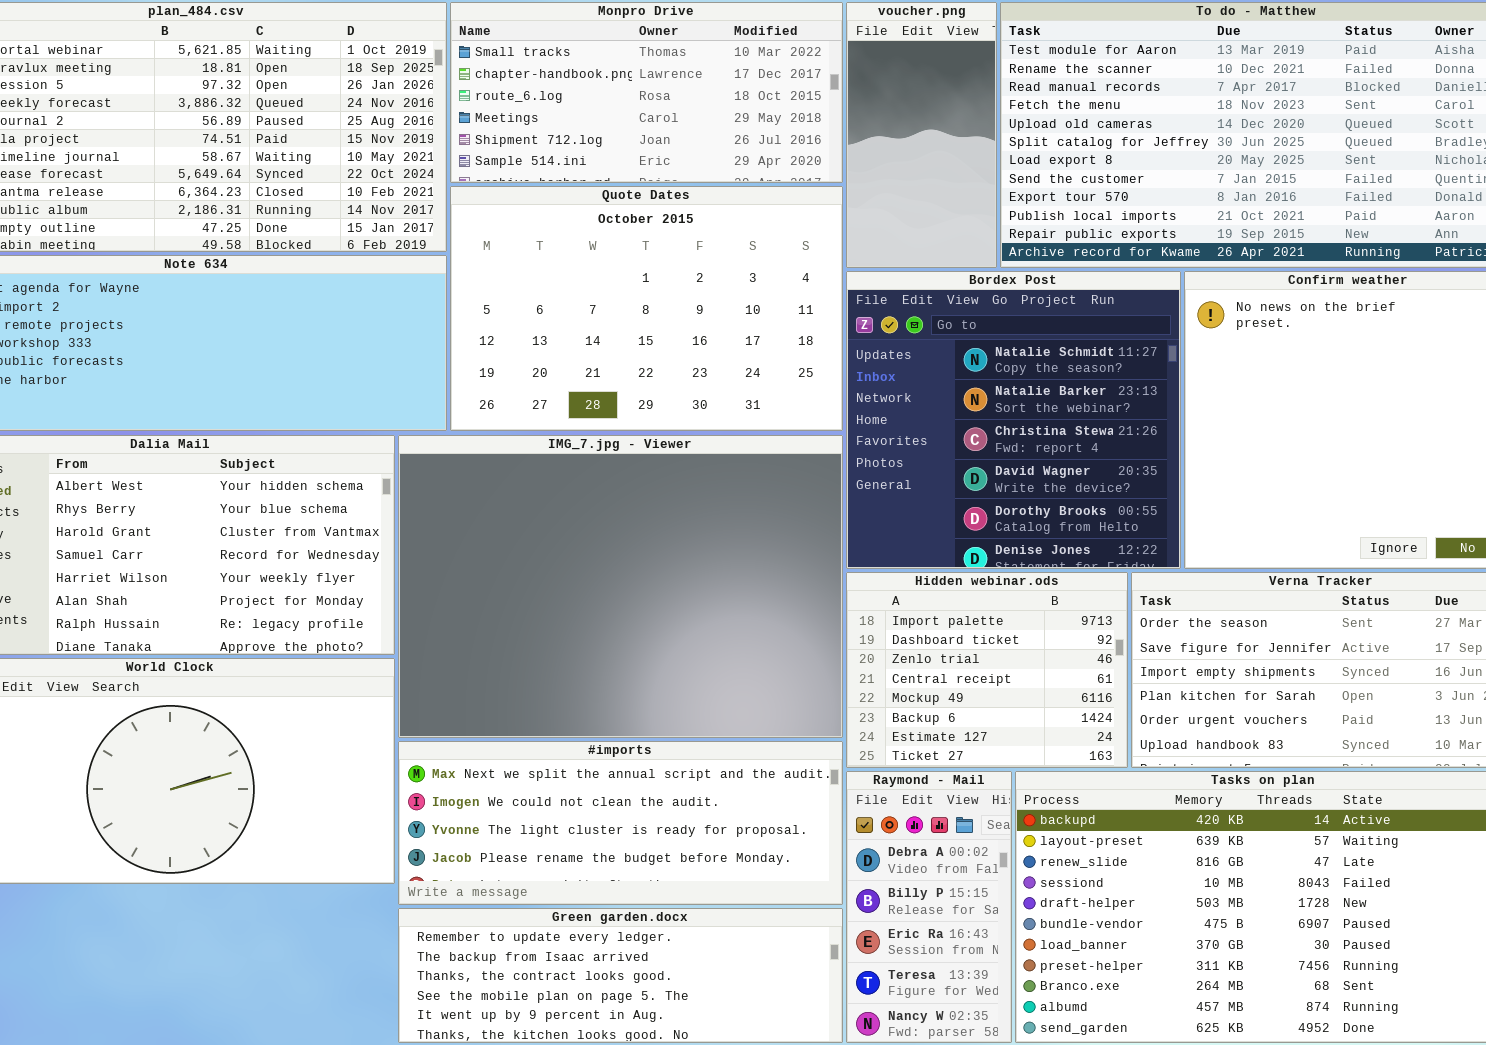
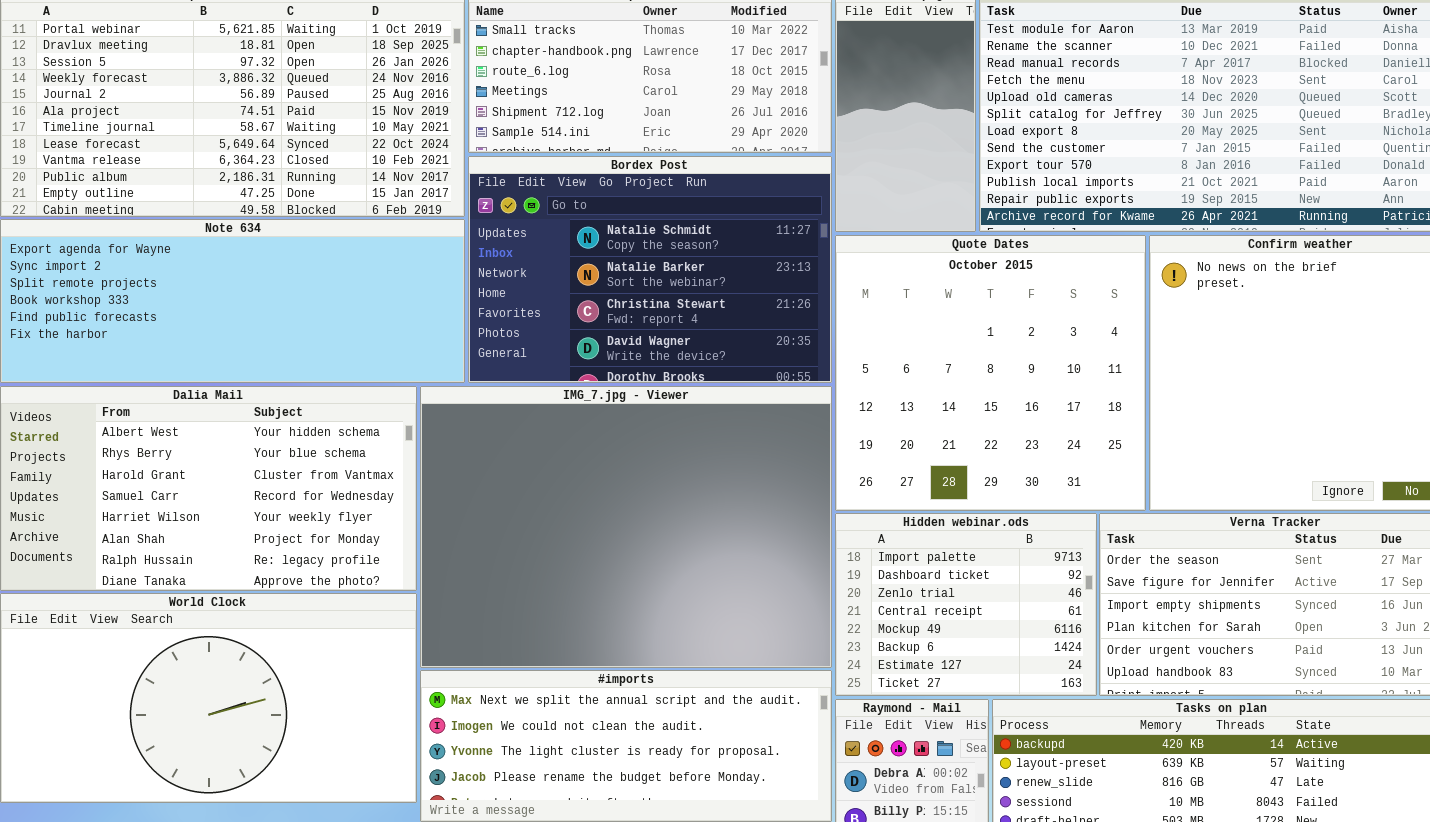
Quote Dates: [450,186,843,431] -> [835,235,1146,511], moved, resized
Bordex Post: [846,271,1181,569] -> [468,156,832,383], moved, resized

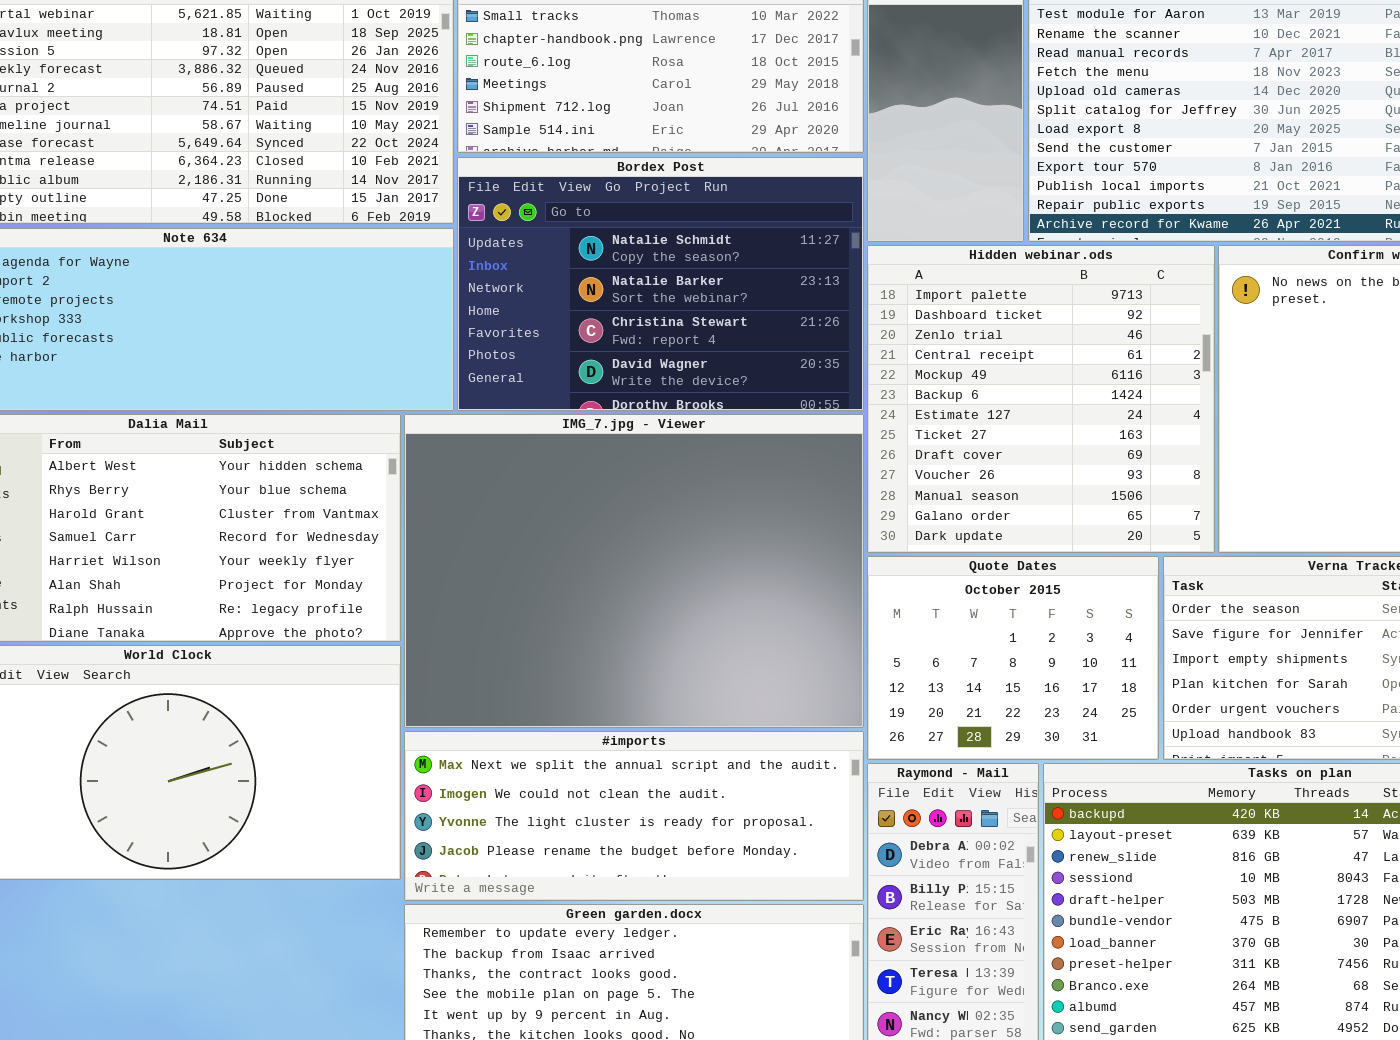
Quote Dates: [835,235,1146,511] -> [867,556,1159,760], moved, resized
Hidden webinar.ods: [835,513,1097,696] -> [867,245,1215,553], moved, resized

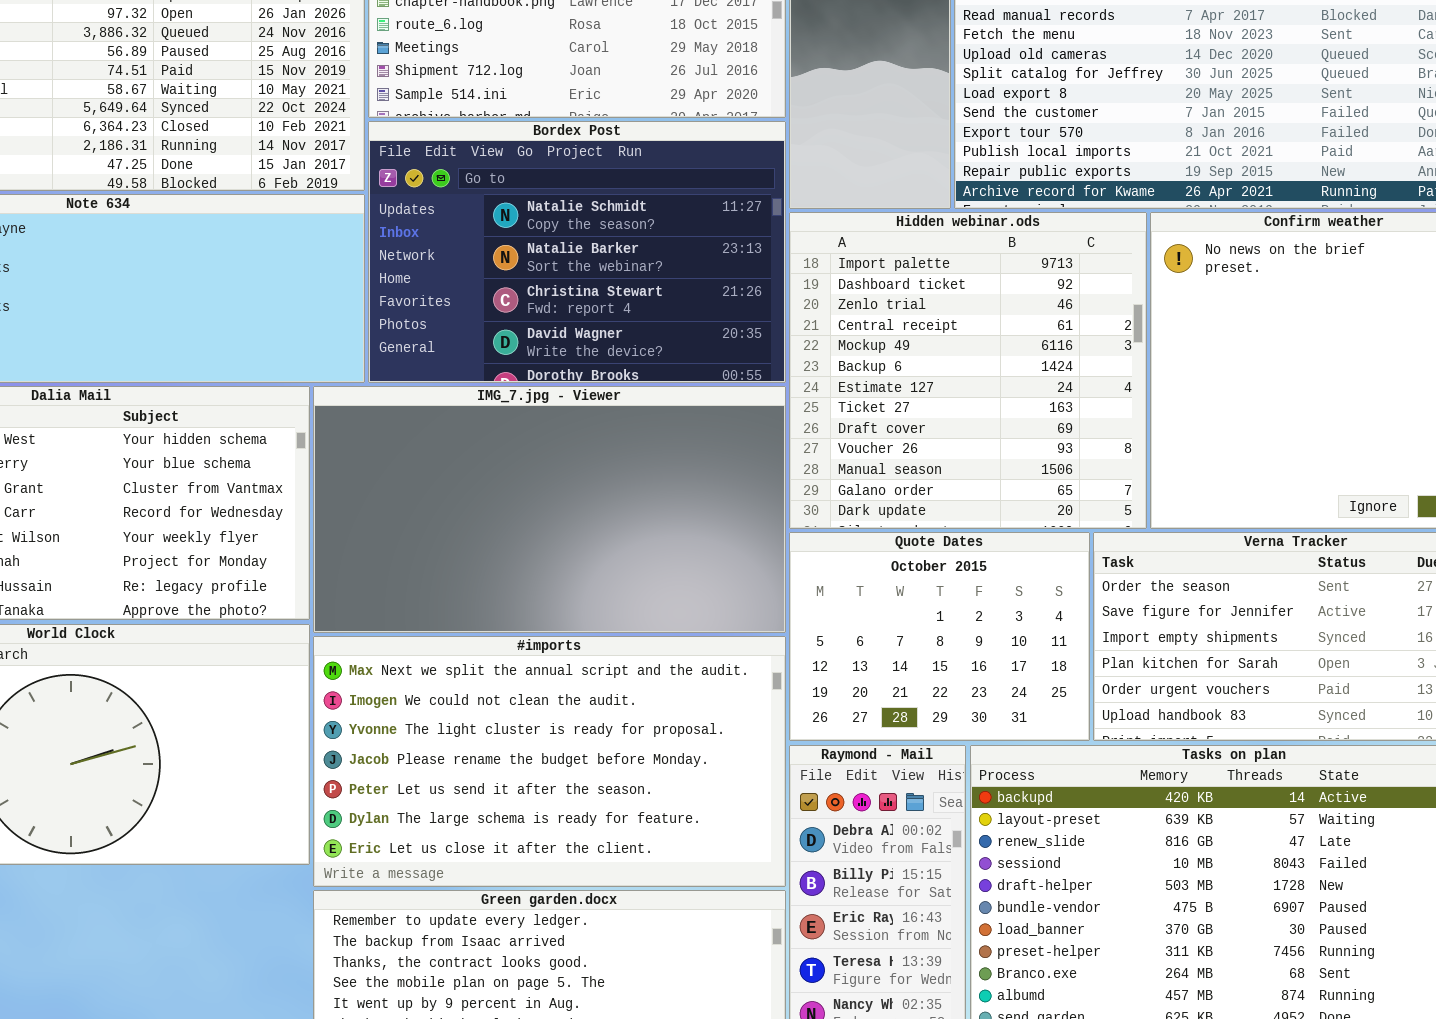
IMG_7.jpg - Viewer: [404,414,864,728] -> [313,386,786,633], resized
#imports: [404,731,864,901] -> [313,636,786,887], resized

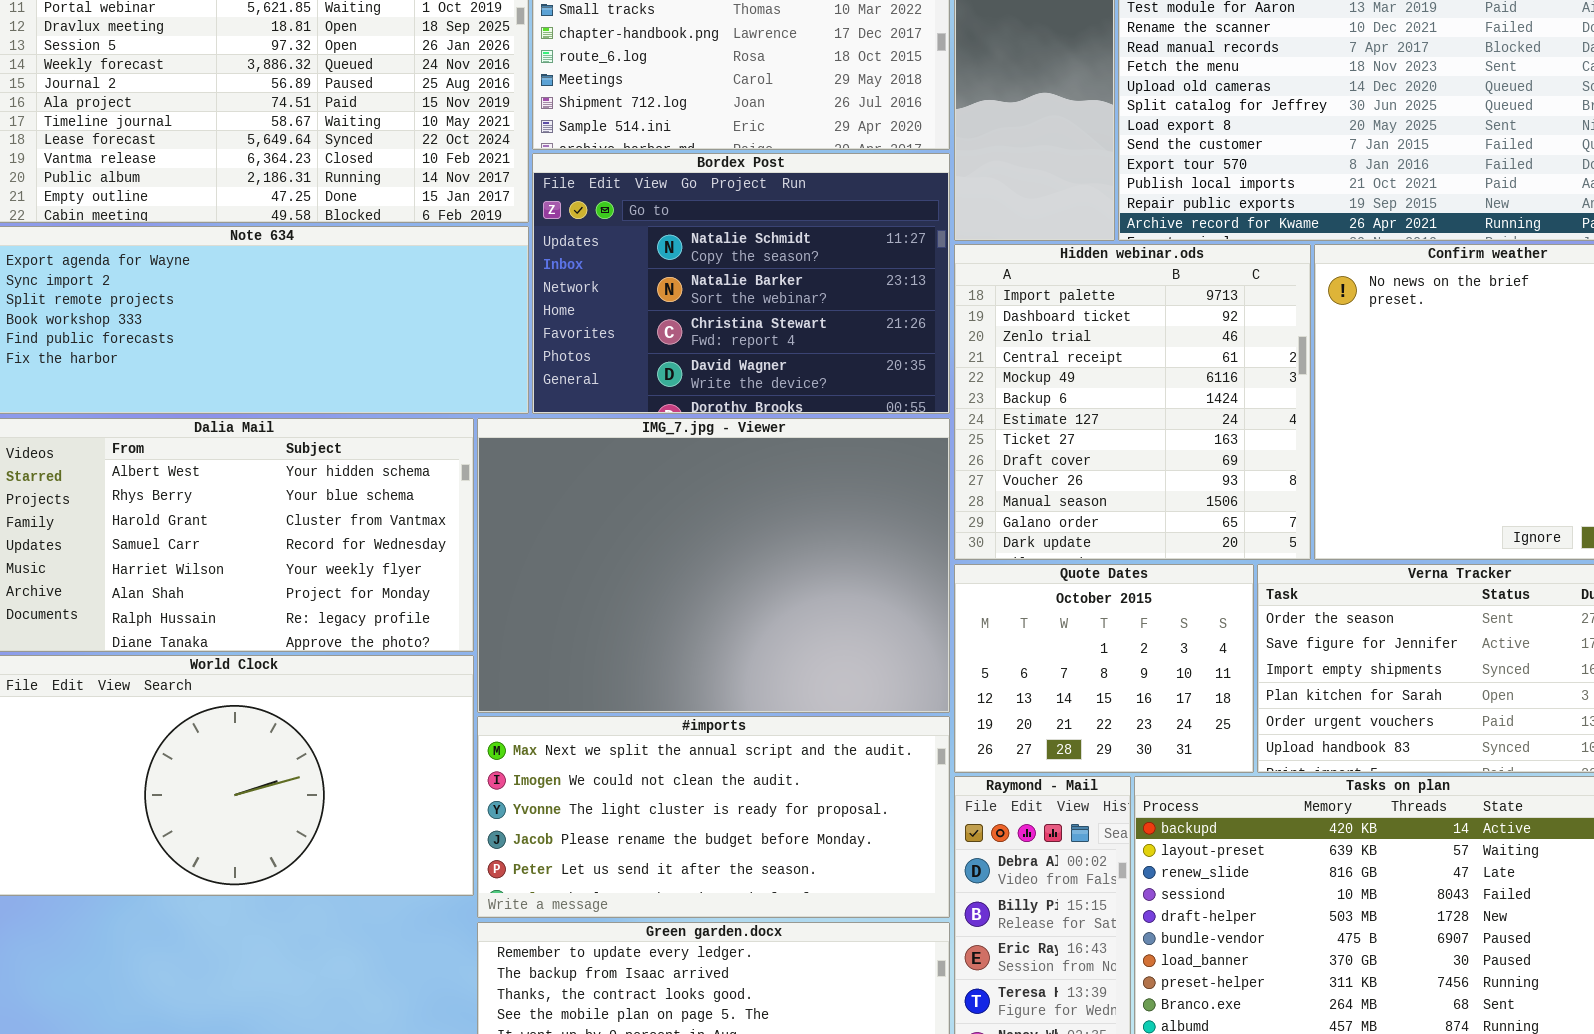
IMG_7.jpg - Viewer: [313,386,786,633] -> [477,418,950,713], resized
#imports: [313,636,786,887] -> [477,716,950,918], resized

